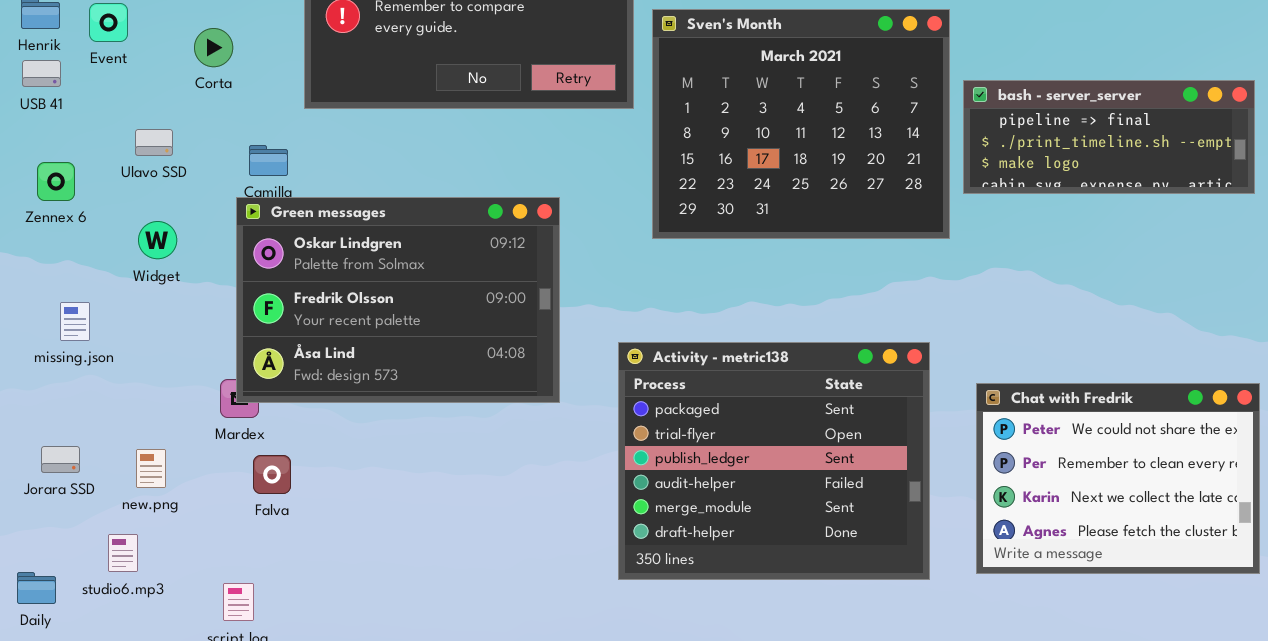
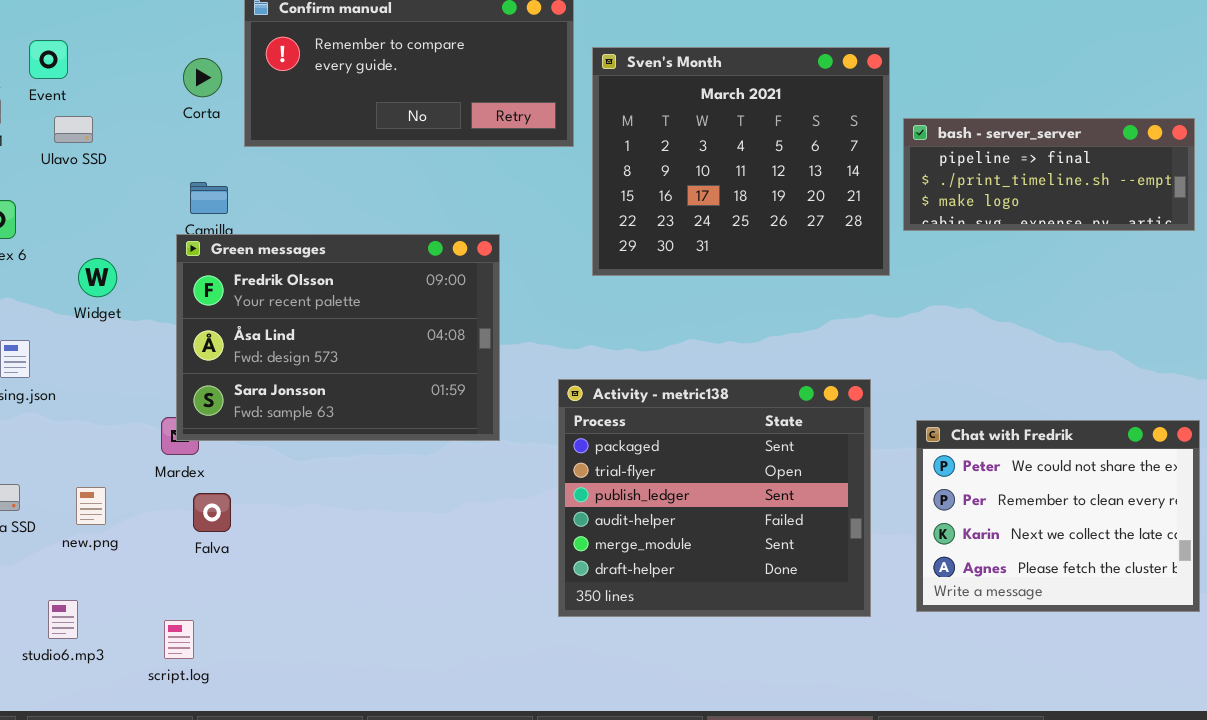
Corta: [194,28,233,67] -> [183,58,222,97], moved
Ulavo SSD: [135,129,173,156] -> [54,116,93,143], moved
Green messages: [236,197,560,403] -> [176,234,500,441], scrolled down 1 row
studio6.mp3: [108,534,138,572] -> [48,600,78,639], moved

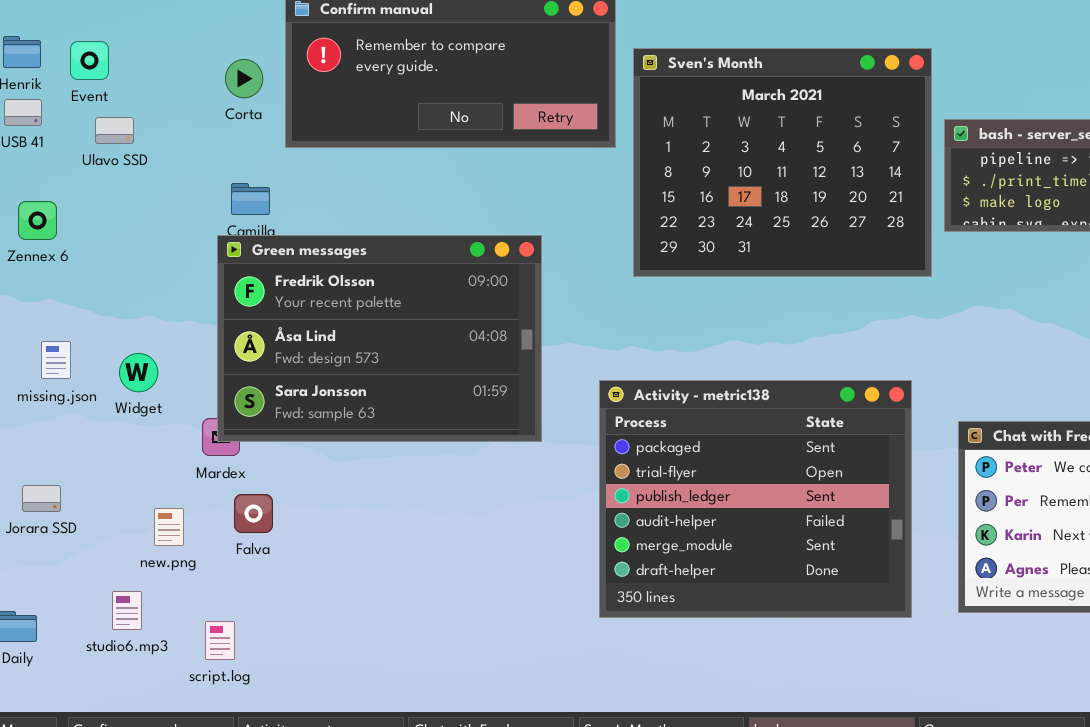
Widget: [78,258,117,297] -> [119,353,158,392], moved
new.png: [76,487,106,525] -> [154,508,184,546], moved
studio6.mp3: [48,600,78,639] -> [112,591,142,630], moved

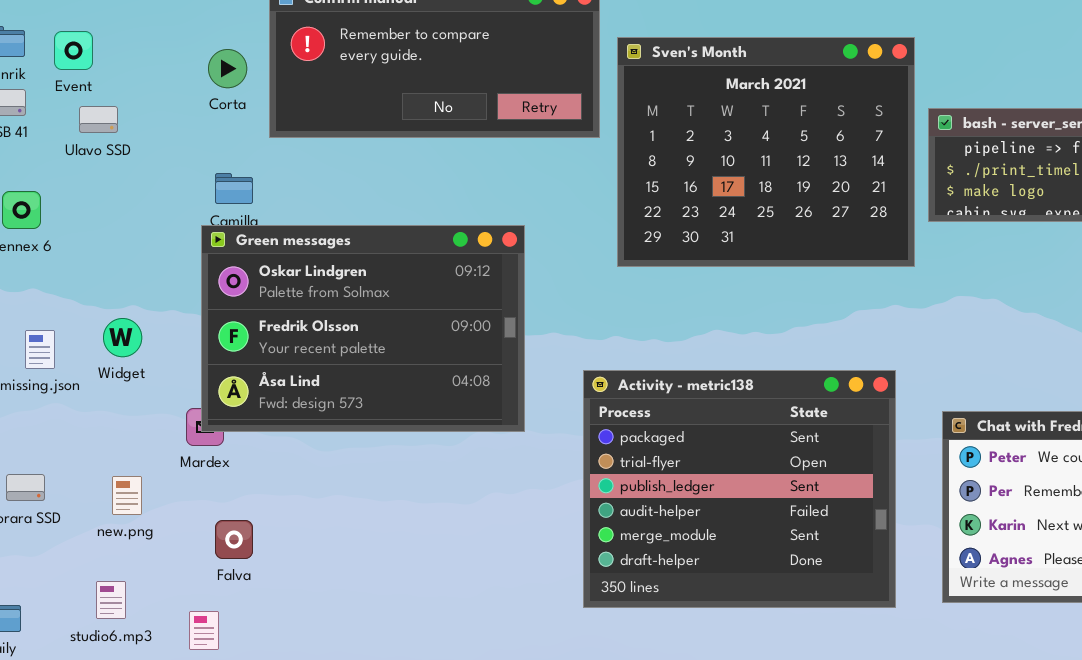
Green messages: [217,235,542,442] -> [201,225,525,432], scrolled up 1 row
Widget: [119,353,158,392] -> [103,318,142,357], moved
Falva: [234,494,273,533] -> [215,520,253,559], moved
new.png: [154,508,184,546] -> [112,476,142,515], moved

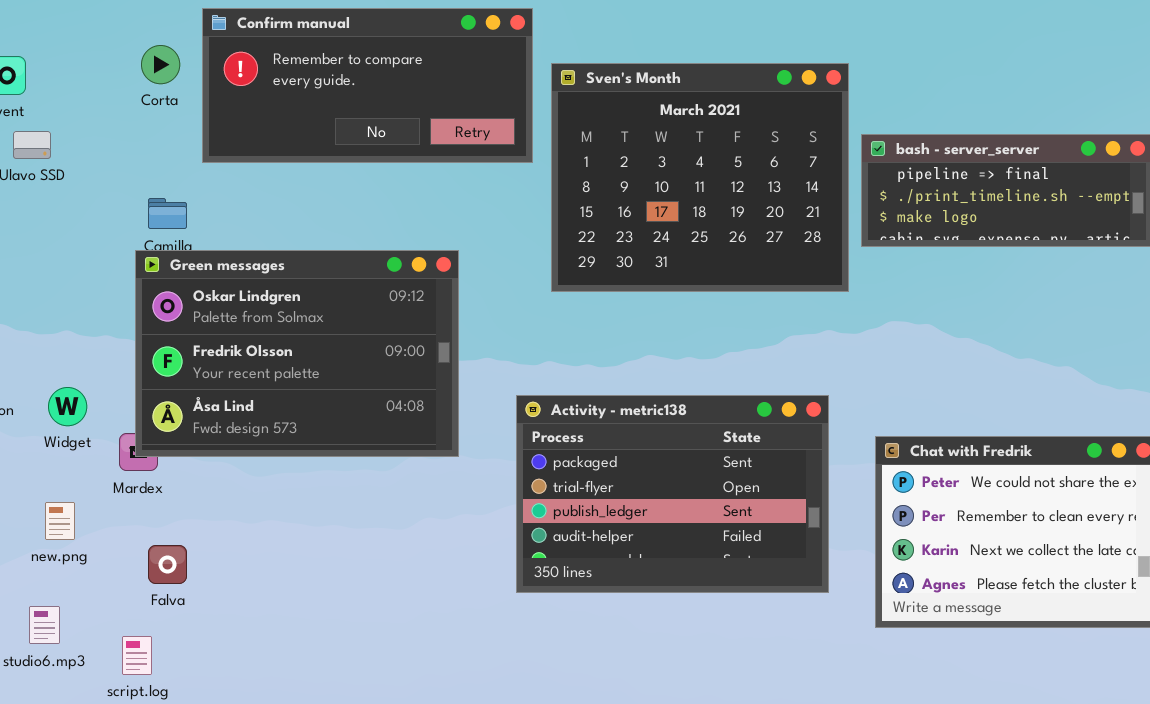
Corta: [208,49,247,88] -> [141,45,180,84], moved
Widget: [103,318,142,357] -> [48,387,87,426], moved
Activity - metric138: [583,370,896,608] -> [516,395,829,593], resized

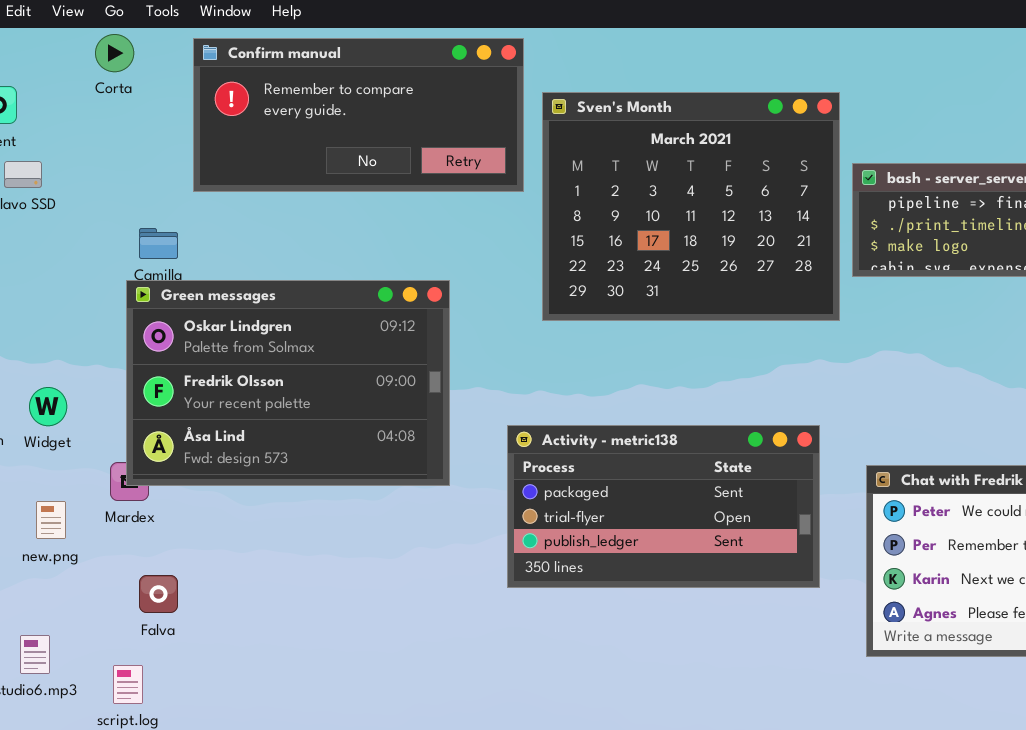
Corta: [141,45,180,84] -> [95,34,134,72], moved
Widget: [48,387,87,426] -> [29,387,67,426], moved
Activity - metric138: [516,395,829,593] -> [507,425,820,588], resized
new.png: [45,502,75,540] -> [36,501,66,539], moved

